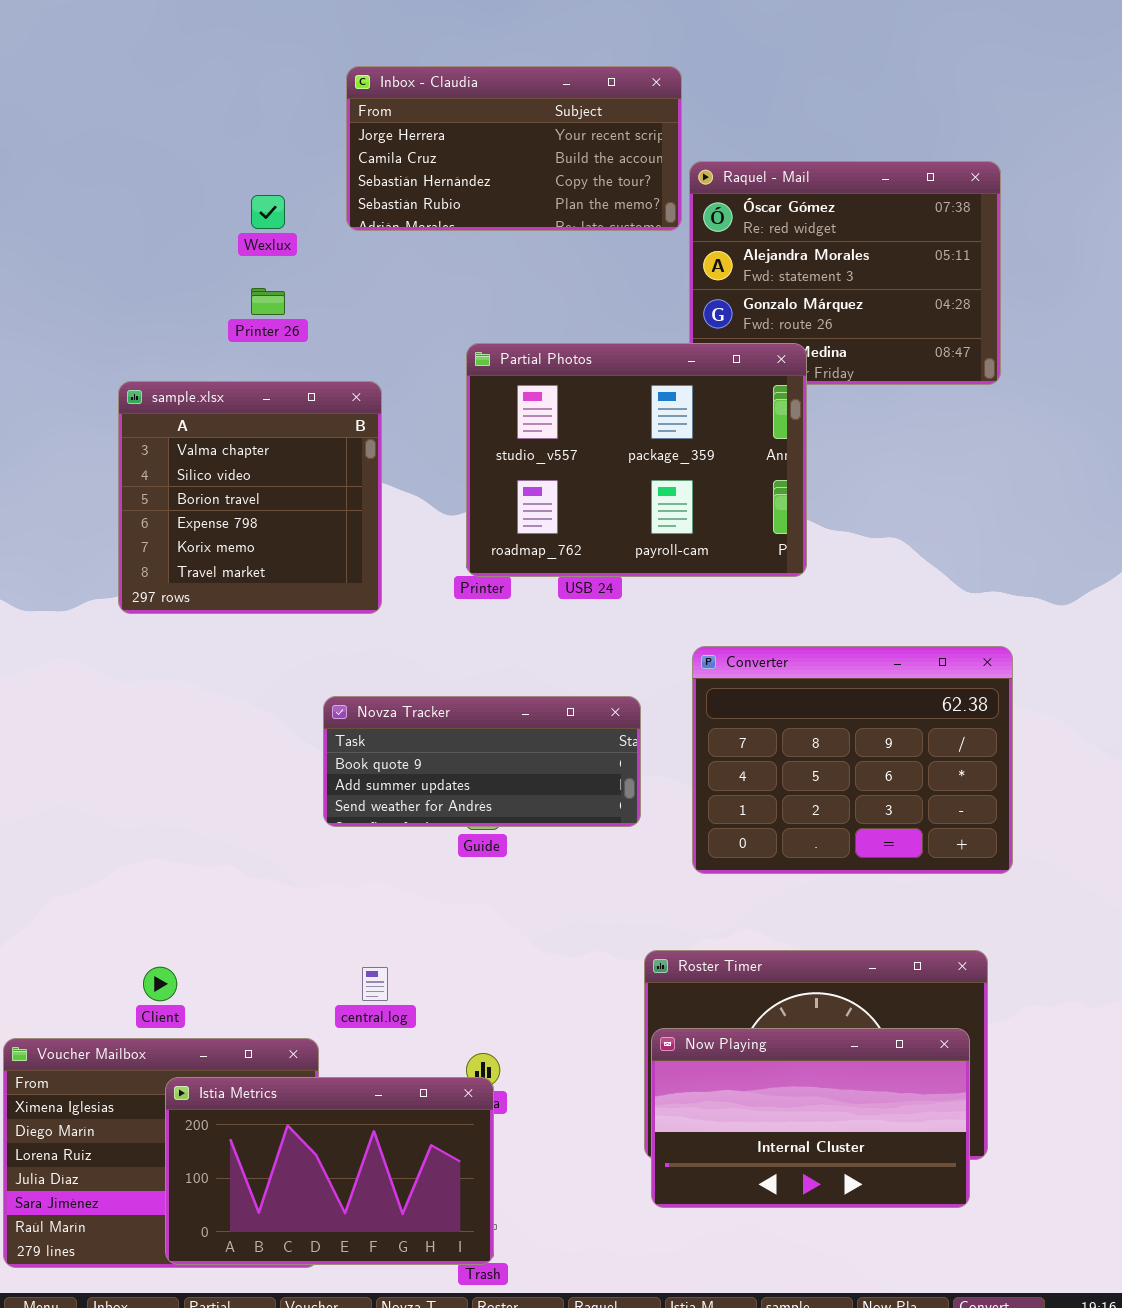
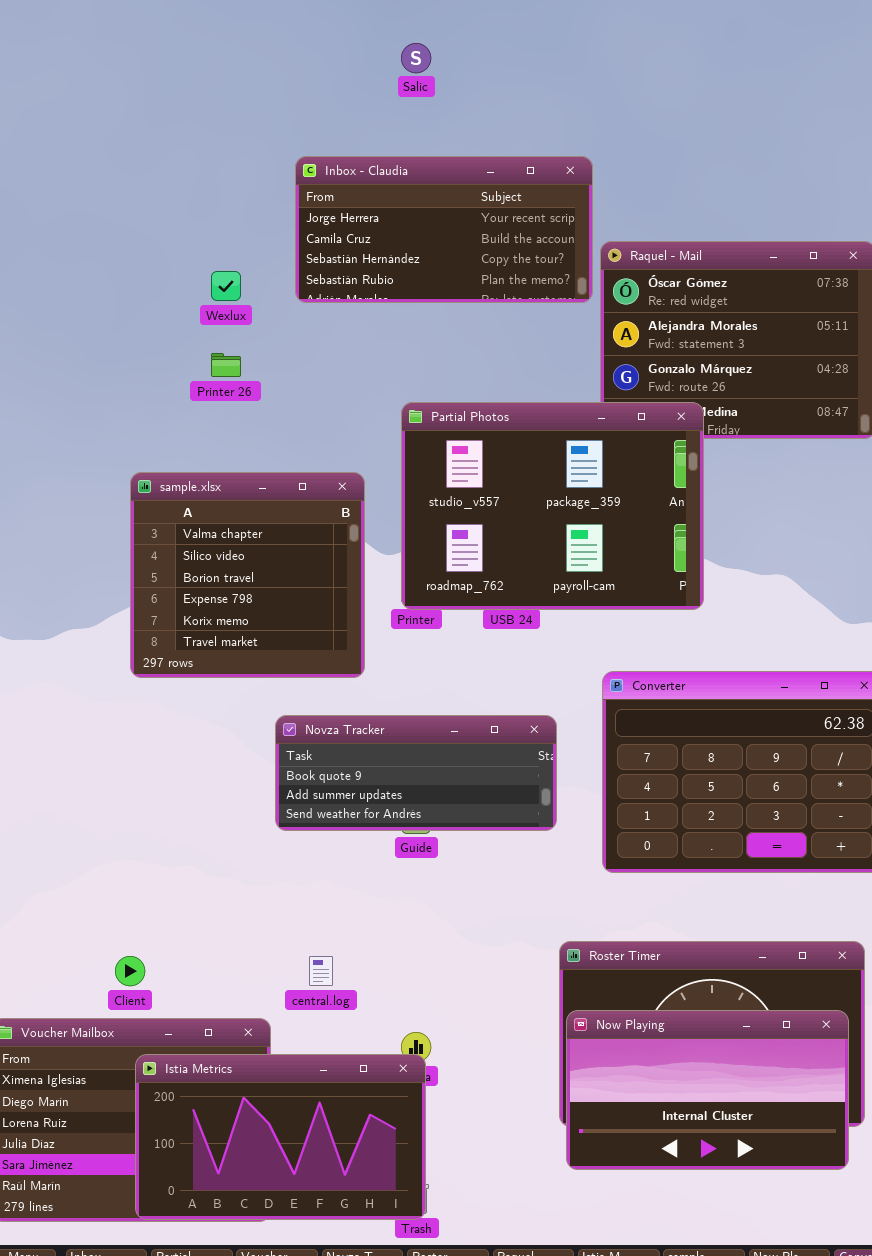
sample.xlsx: [118,381,382,614] -> [130,472,365,678], moved

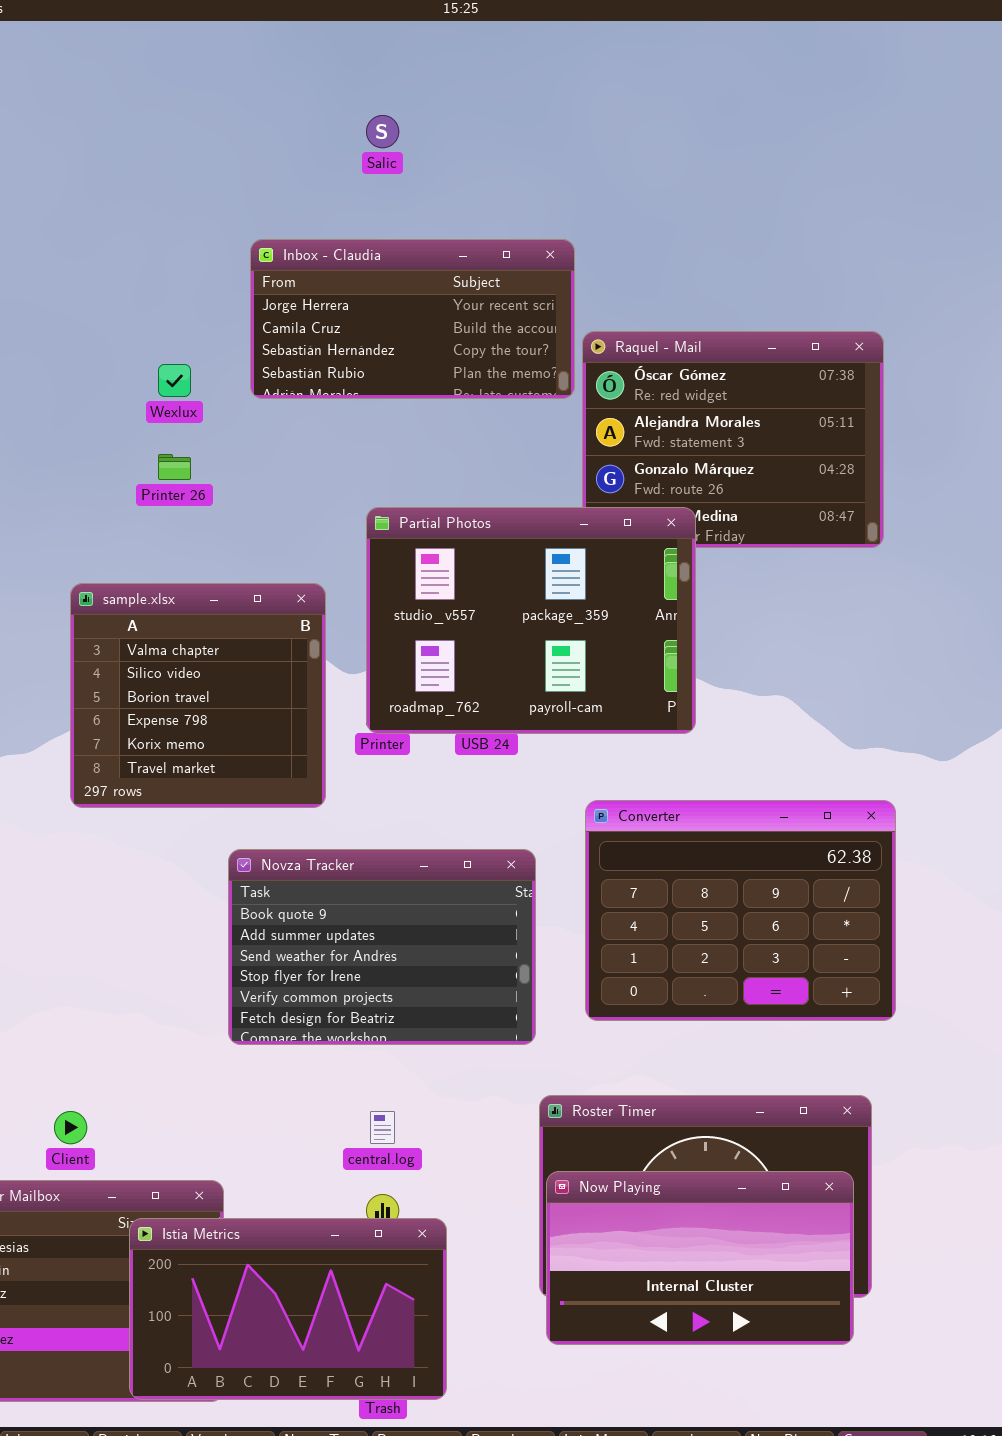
Novza Tracker: [275,715,557,831] -> [228,849,536,1045], resized
central.log: [309,956,333,986] -> [370,1111,395,1144], moved
Istia Metrics: [135,1054,426,1220] -> [129,1218,447,1400], moved

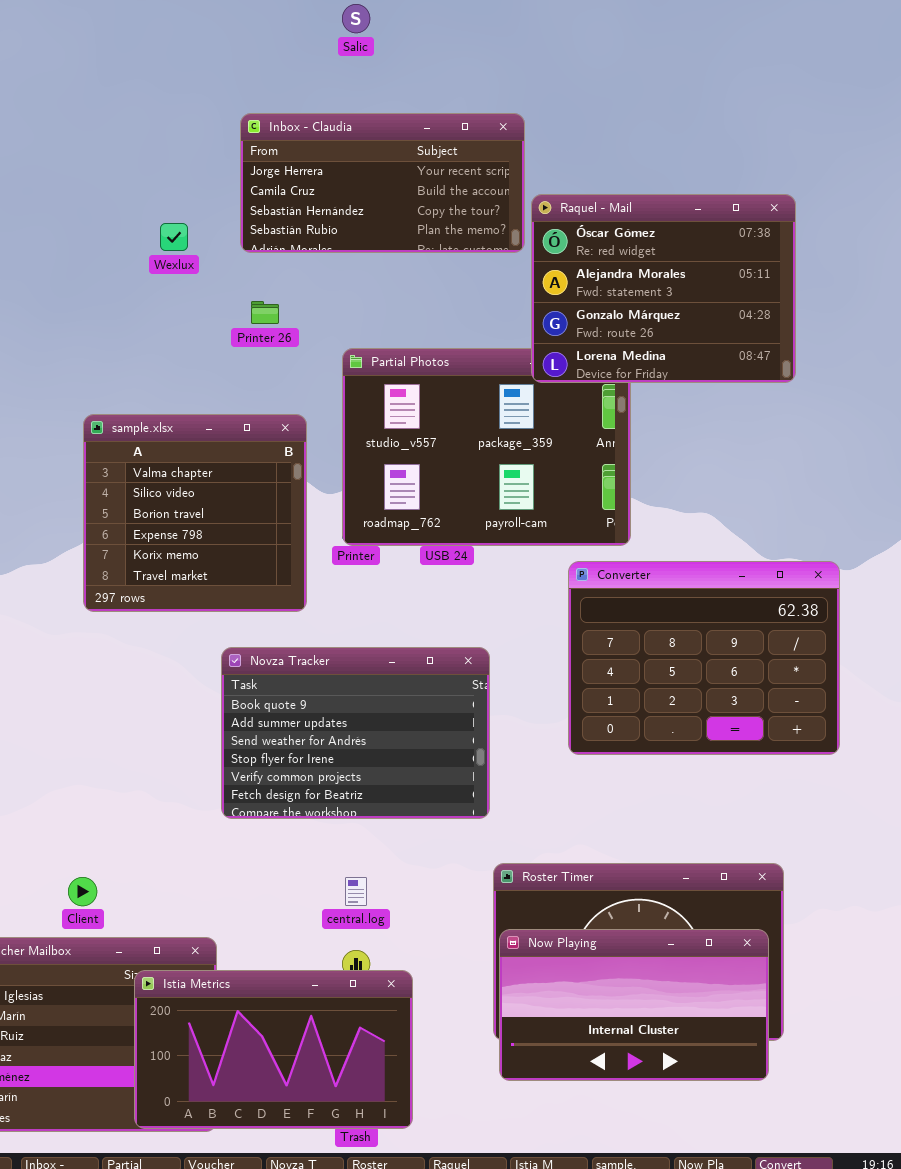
Raquel - Mail: [582,331,884,548] -> [531,194,796,383], raised
Printer 26: [158,454,191,480] -> [251,301,279,324], moved
Converter: [585,800,896,1021] -> [568,561,840,755], moved

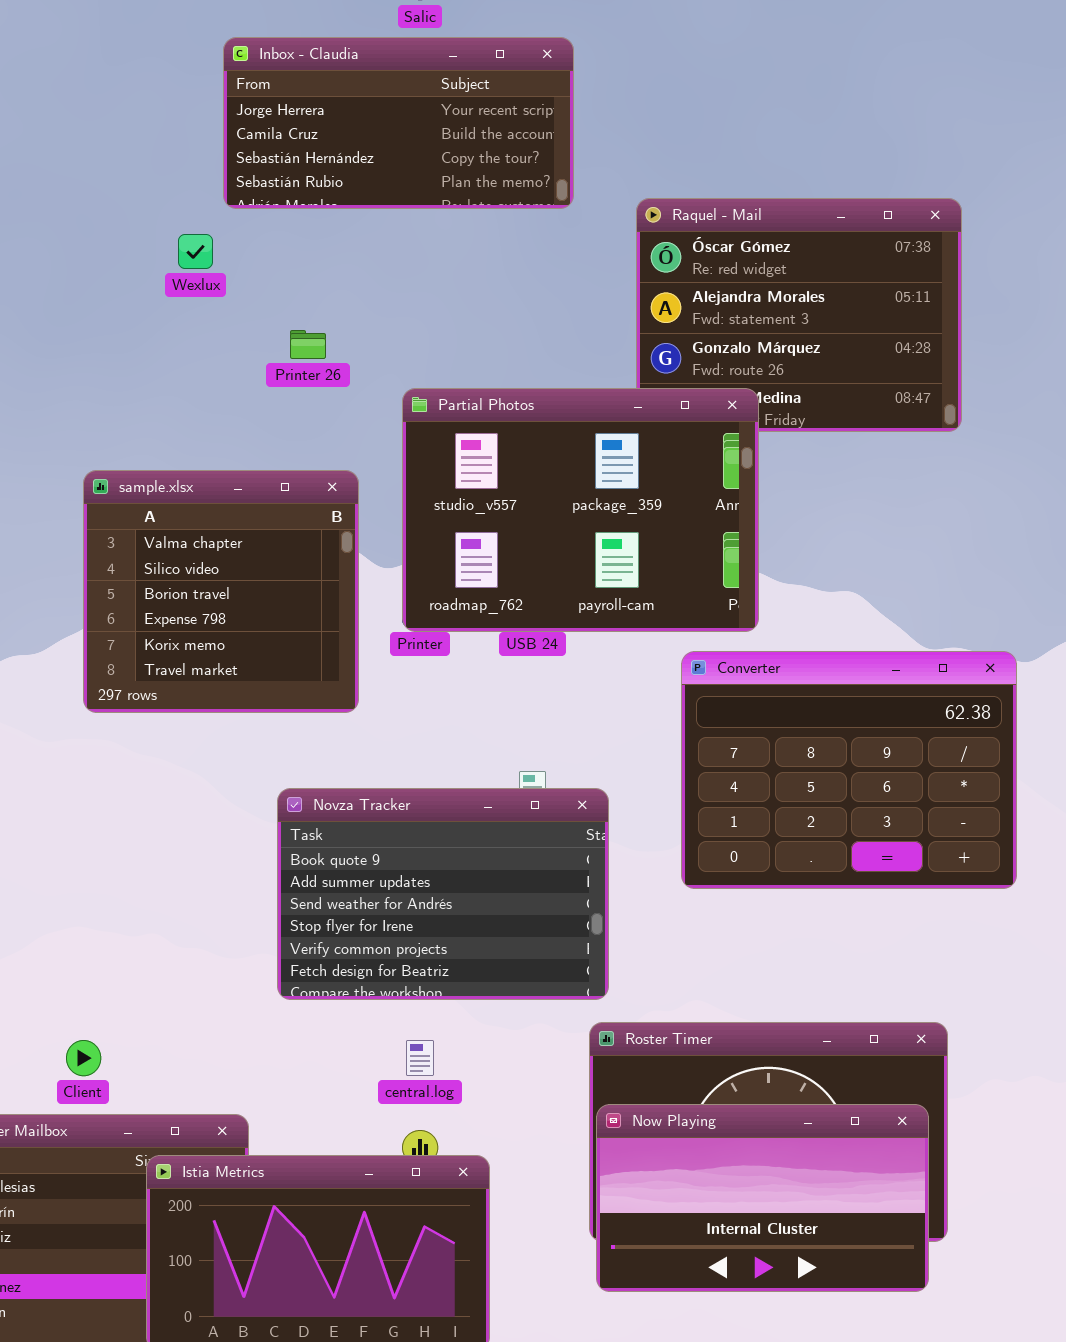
Inbox - Claudia: [240,113,525,253] -> [223,37,574,209], moved
Partial Photos: [342,348,631,546] -> [402,388,759,632], raised
Novza Tracker: [221,647,490,819] -> [277,788,609,1000], moved

